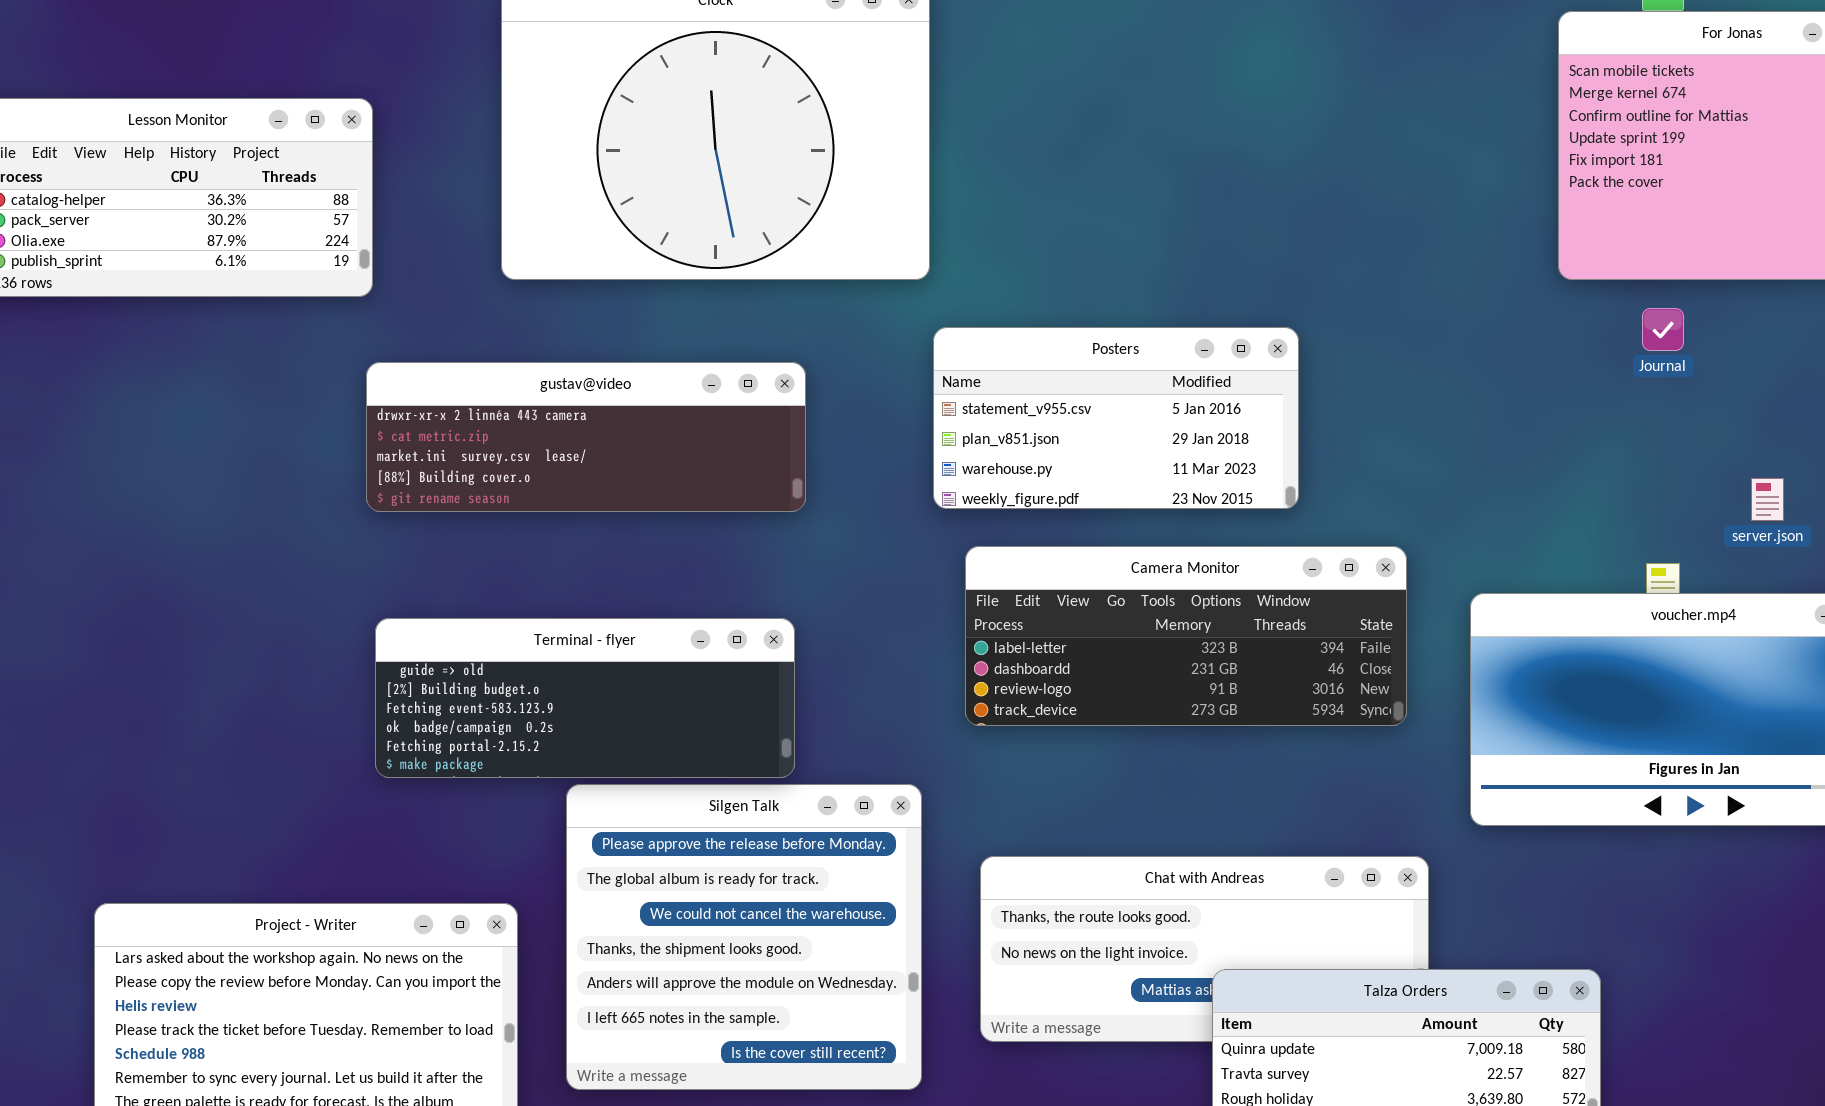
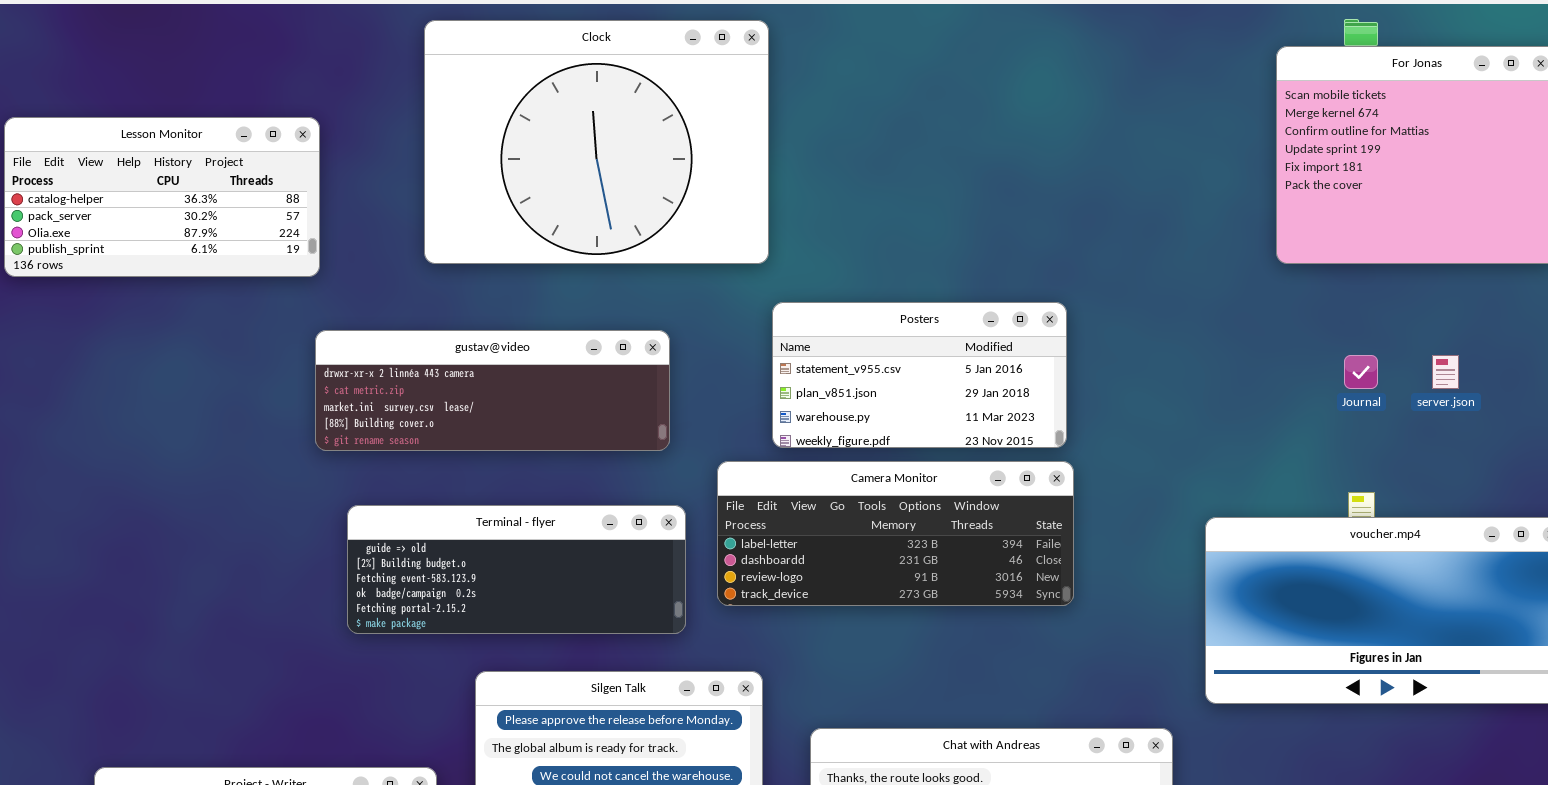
Journal: [1642,308,1684,351] -> [1344,355,1378,389], moved
server.json: [1751,478,1784,521] -> [1432,355,1459,389], moved
Camera Monitor: [965,546,1407,726] -> [717,461,1074,606], moved
Terminal - flyer: [375,618,795,778] -> [347,505,686,634], moved

